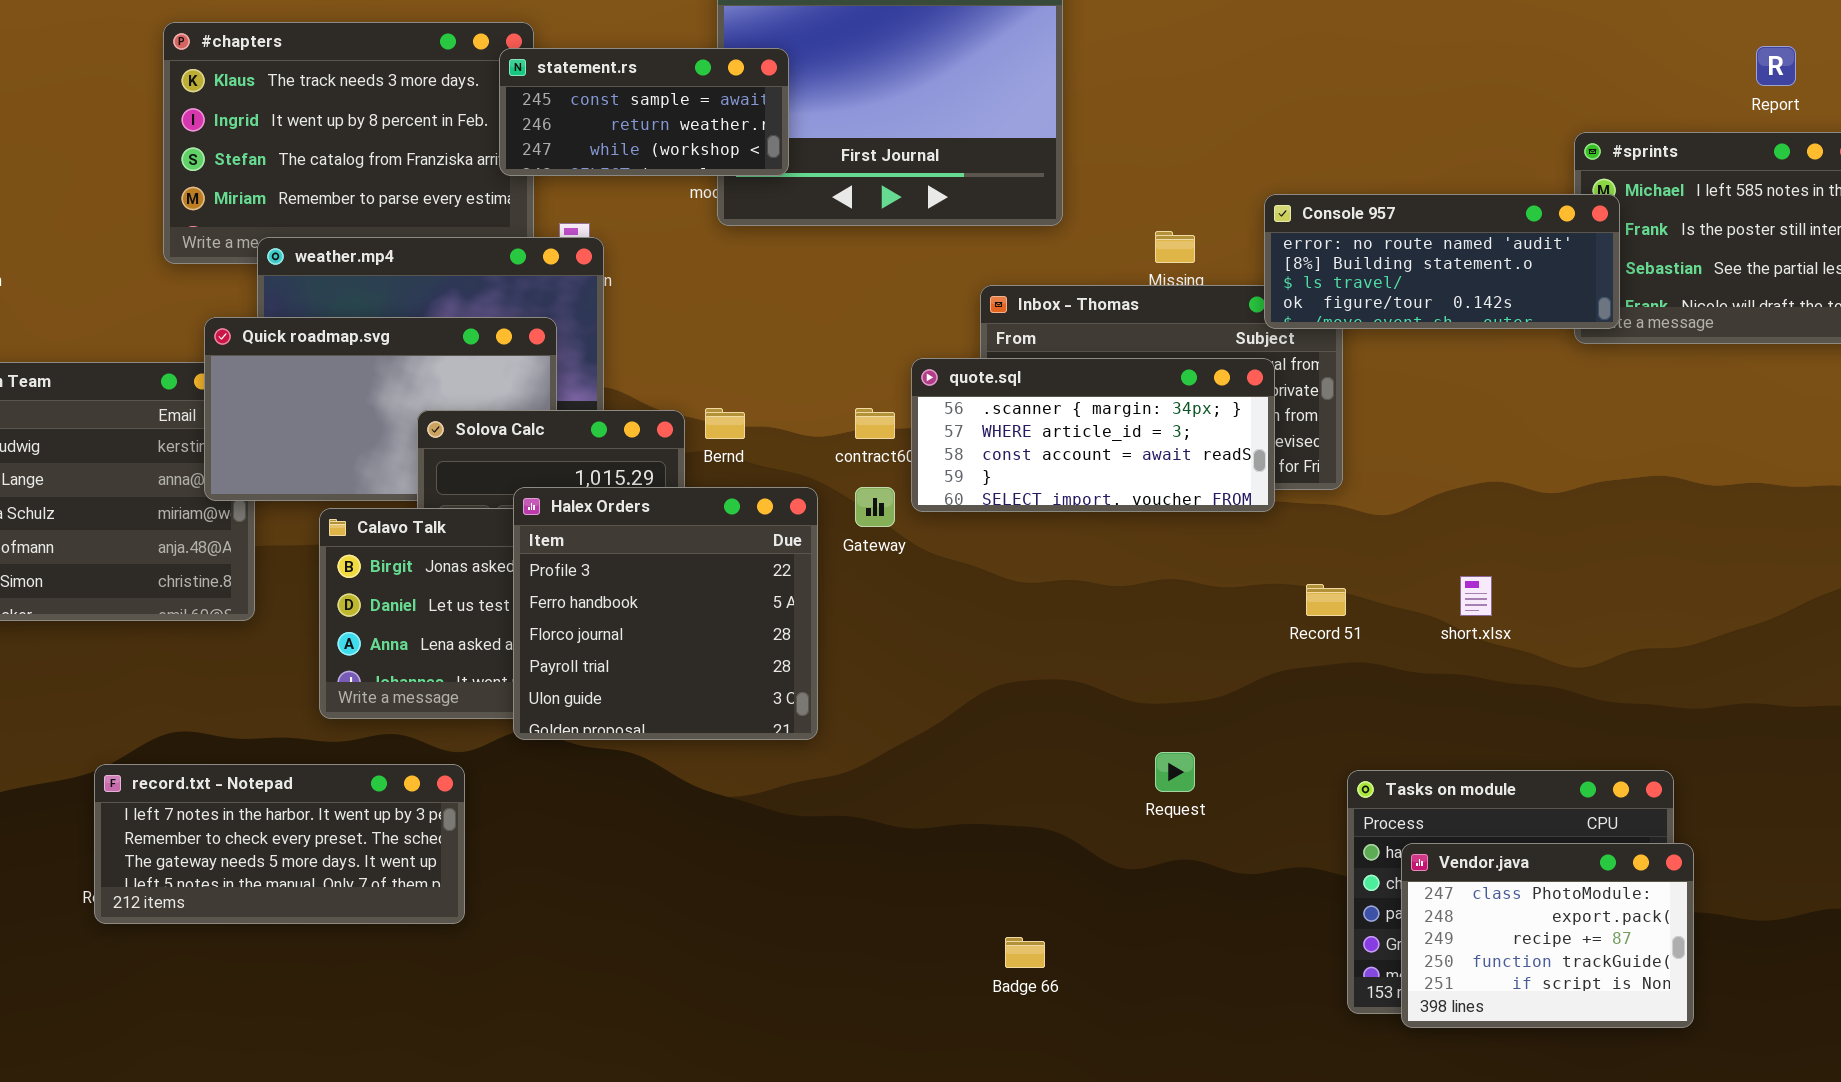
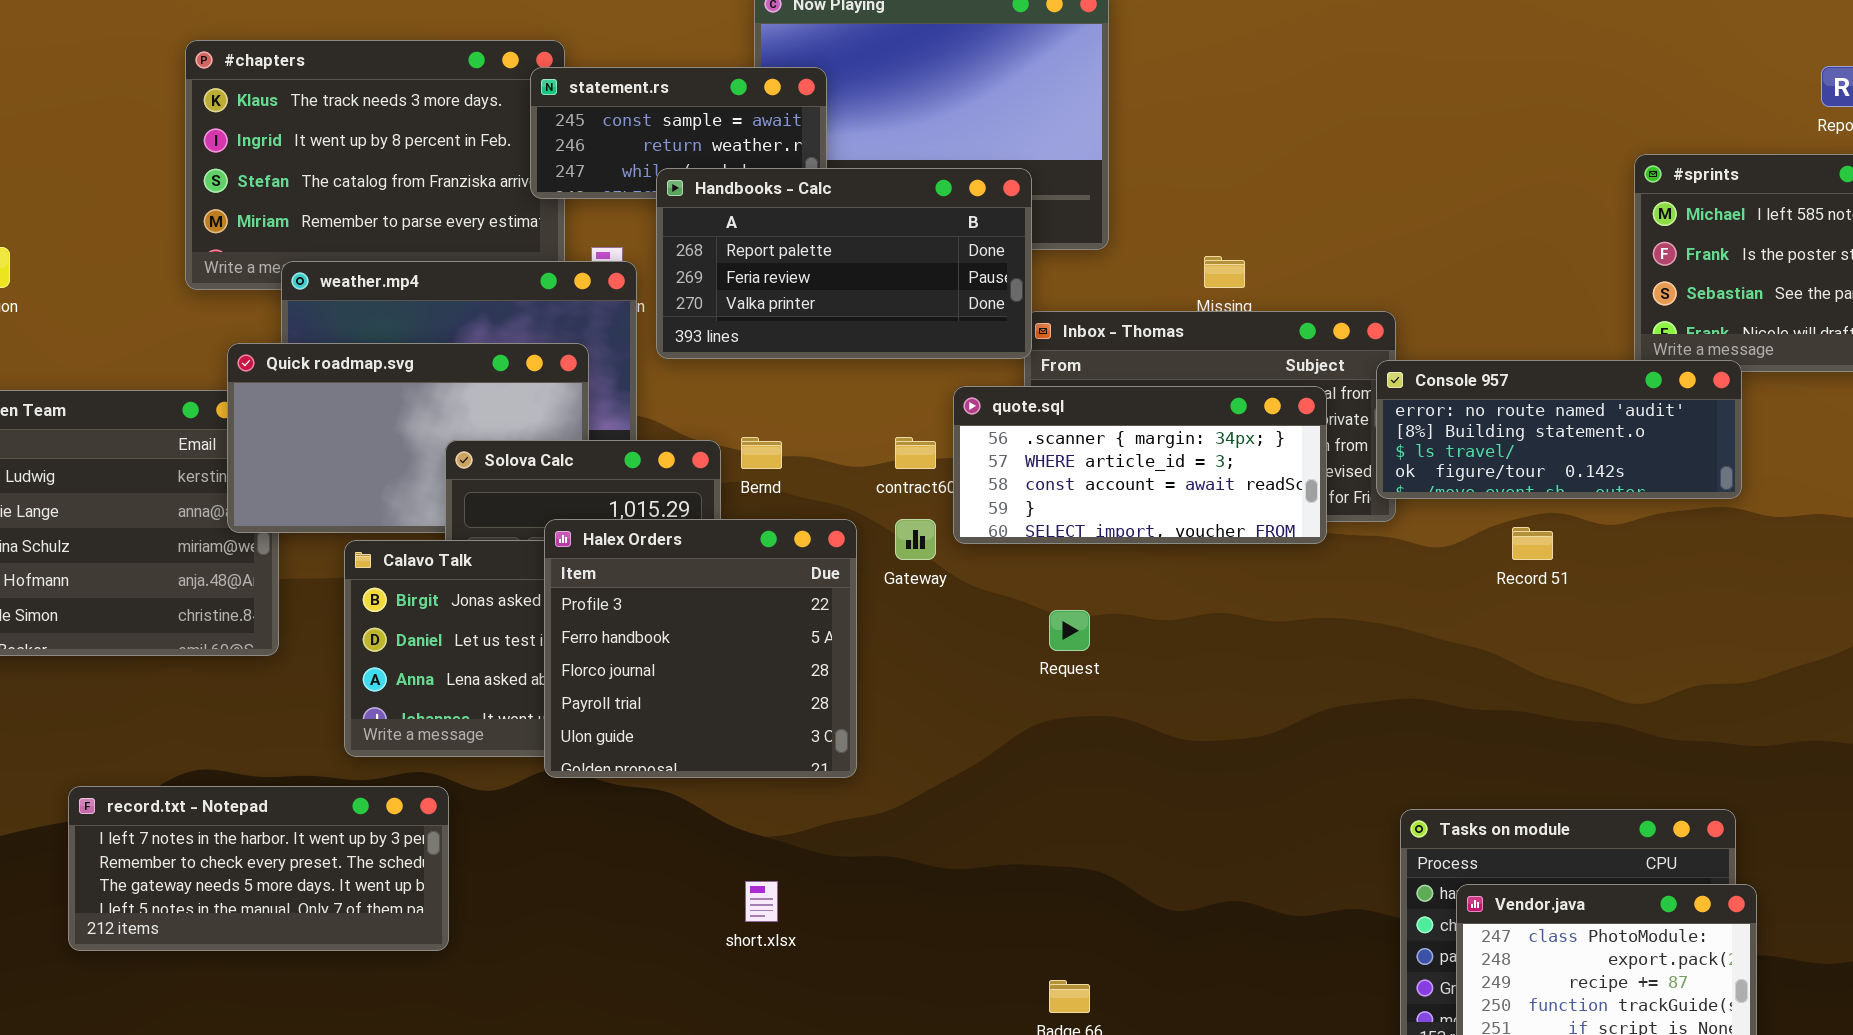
Handbooks - Calc: none -> [656,168,1032,359], opened
Console 957: [1264,194,1620,329] -> [1376,360,1742,499], moved
short.xlsx: [1460,576,1492,616] -> [745,881,778,922], moved
Record 51: [1306,584,1346,616] -> [1512,527,1553,560], moved
Request: [1155,752,1195,792] -> [1049,610,1090,651], moved
record.txt - Notepad: [94,764,465,924] -> [68,786,449,951], moved

